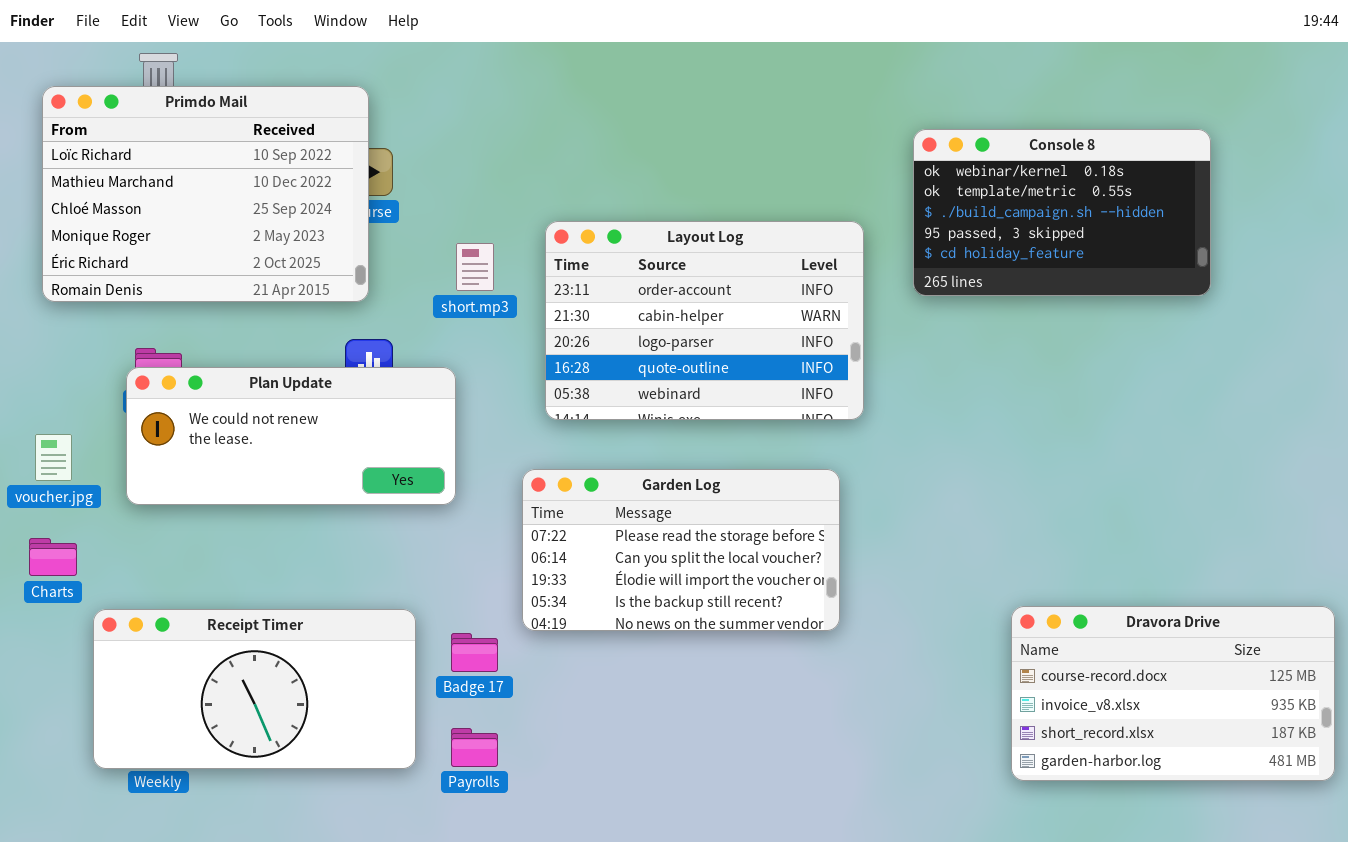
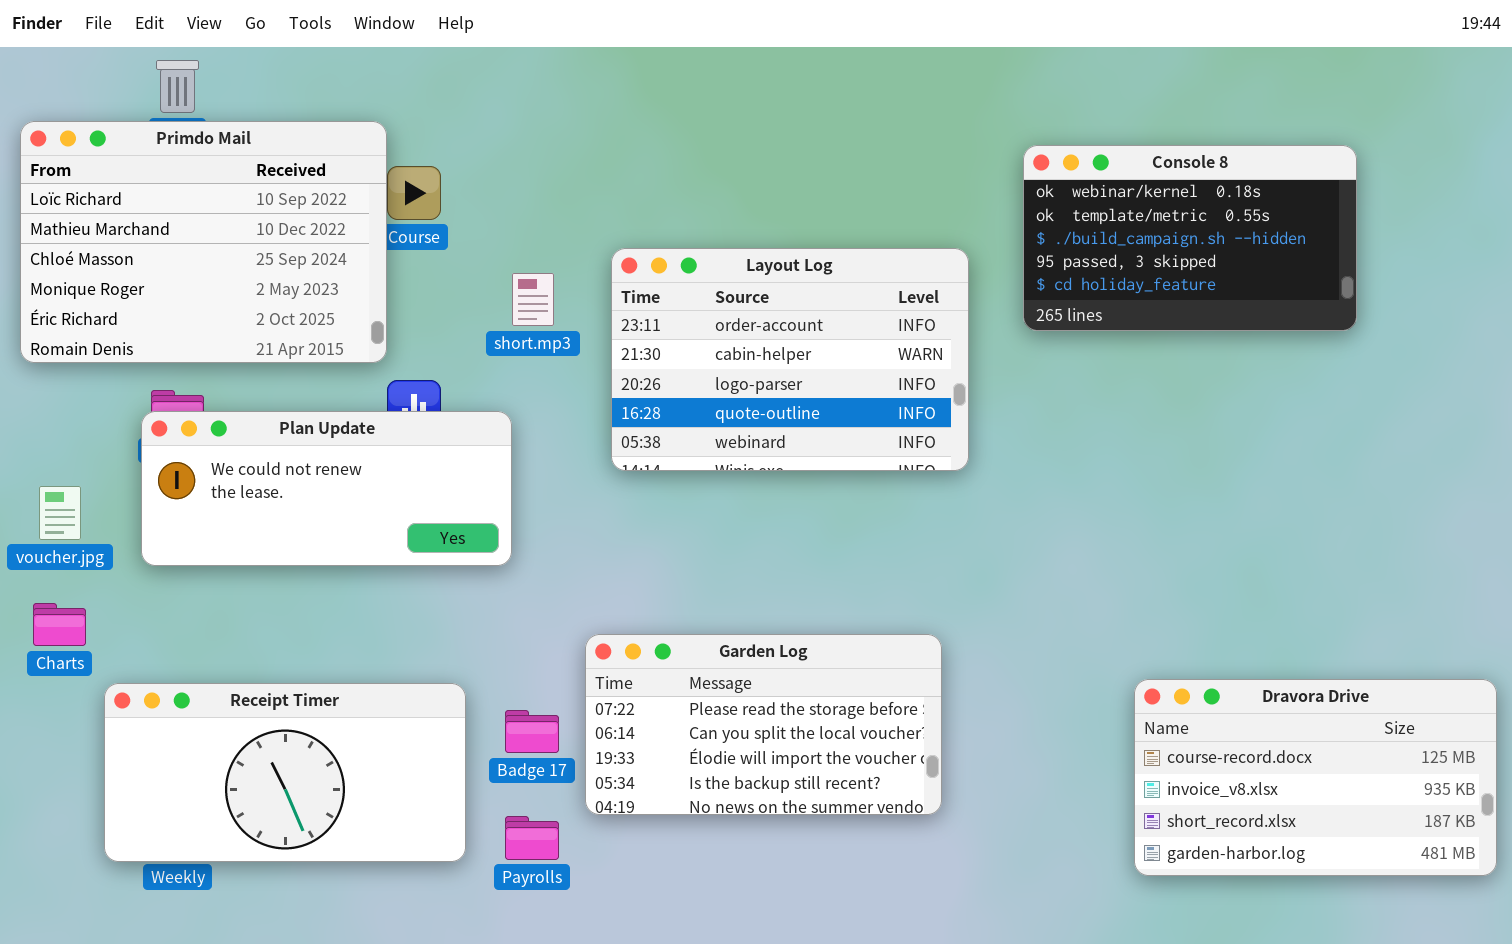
Primdo Mail: [42,86,369,302] -> [20,121,387,363], moved
Garden Log: [522,469,840,631] -> [585,634,942,815], moved

